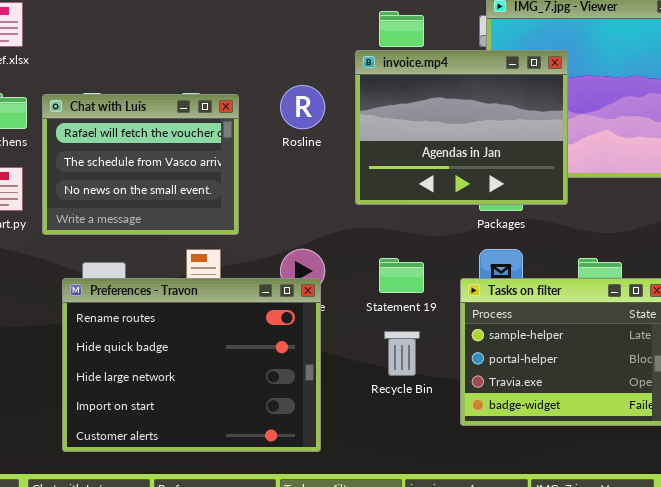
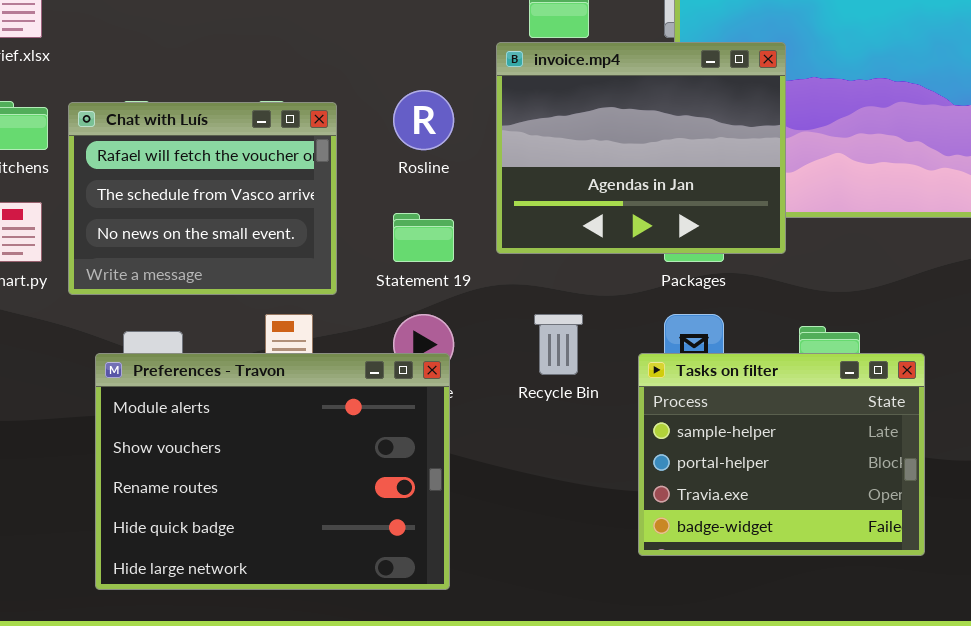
Statement 19: [379,258,424,293] -> [393,213,454,262], moved
Preferences - Travon: [62,278,321,452] -> [95,353,450,590], scrolled up 2 rows
Recycle Bin: [384,331,420,376] -> [534,314,583,375], moved

